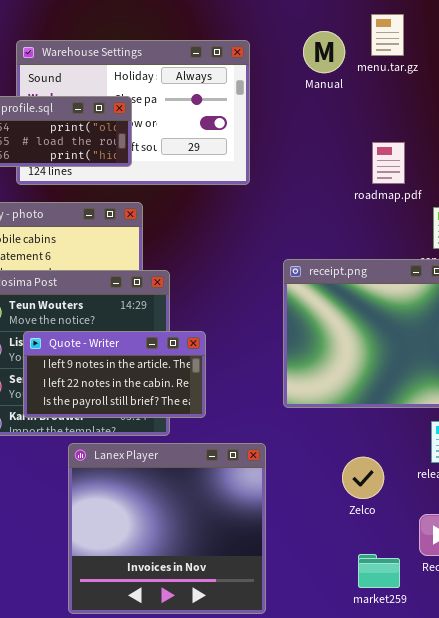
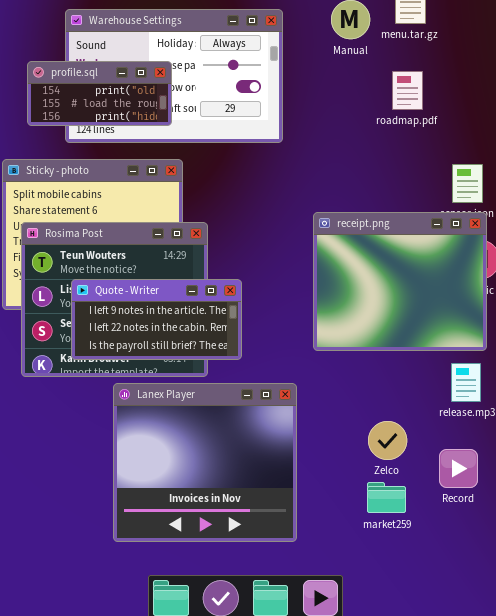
roadmap.pdf: [372,142,405,184] -> [392,71,423,110], moved
Zelco: [342,457,384,499] -> [368,421,407,460], moved
market259: [358,554,400,588] -> [367,482,406,513], moved

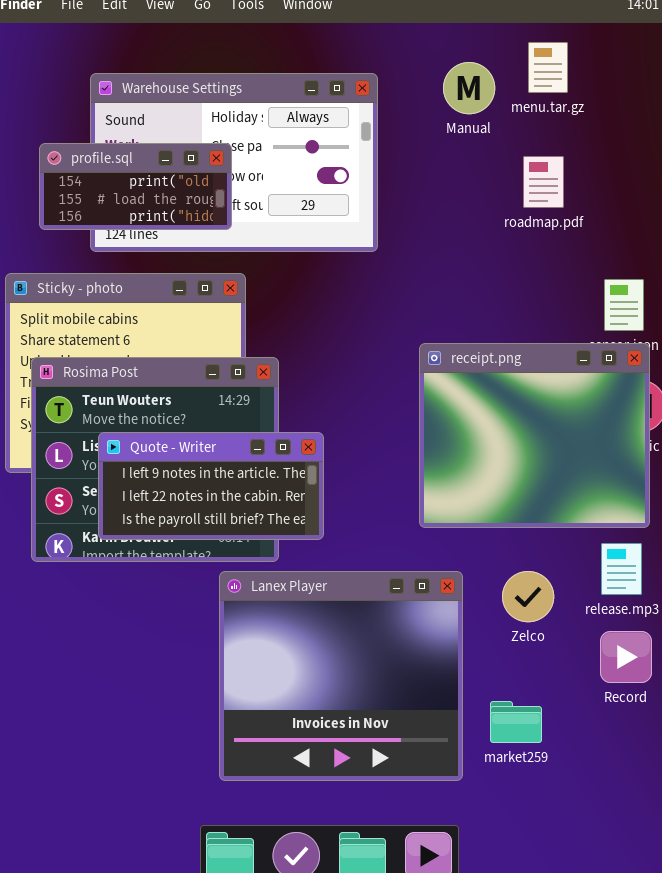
Lanex Player: [113,383,297,542] -> [219,571,463,781], moved
Zelco: [368,421,407,460] -> [502,571,554,622], moved
Record: [439,449,478,488] -> [600,631,652,683], moved

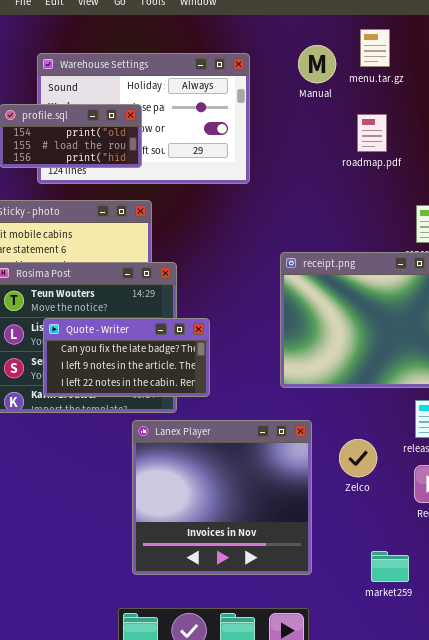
Quote - Writer: [98,432,324,540] -> [43,318,210,397], scrolled up 1 row
Zelco: [502,571,554,622] -> [339,439,377,477], moved
market259: [490,701,542,743] -> [371,551,409,582], moved

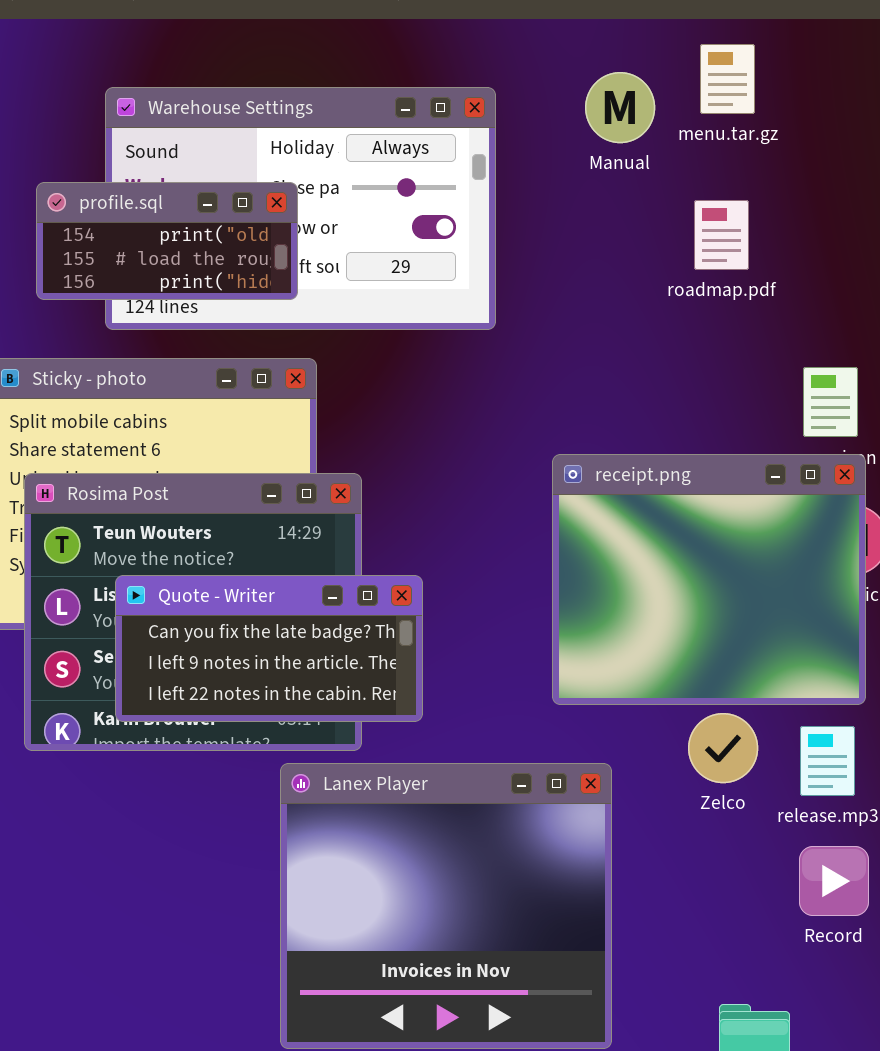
Zelco: [339,439,377,477] -> [688,713,758,783], moved

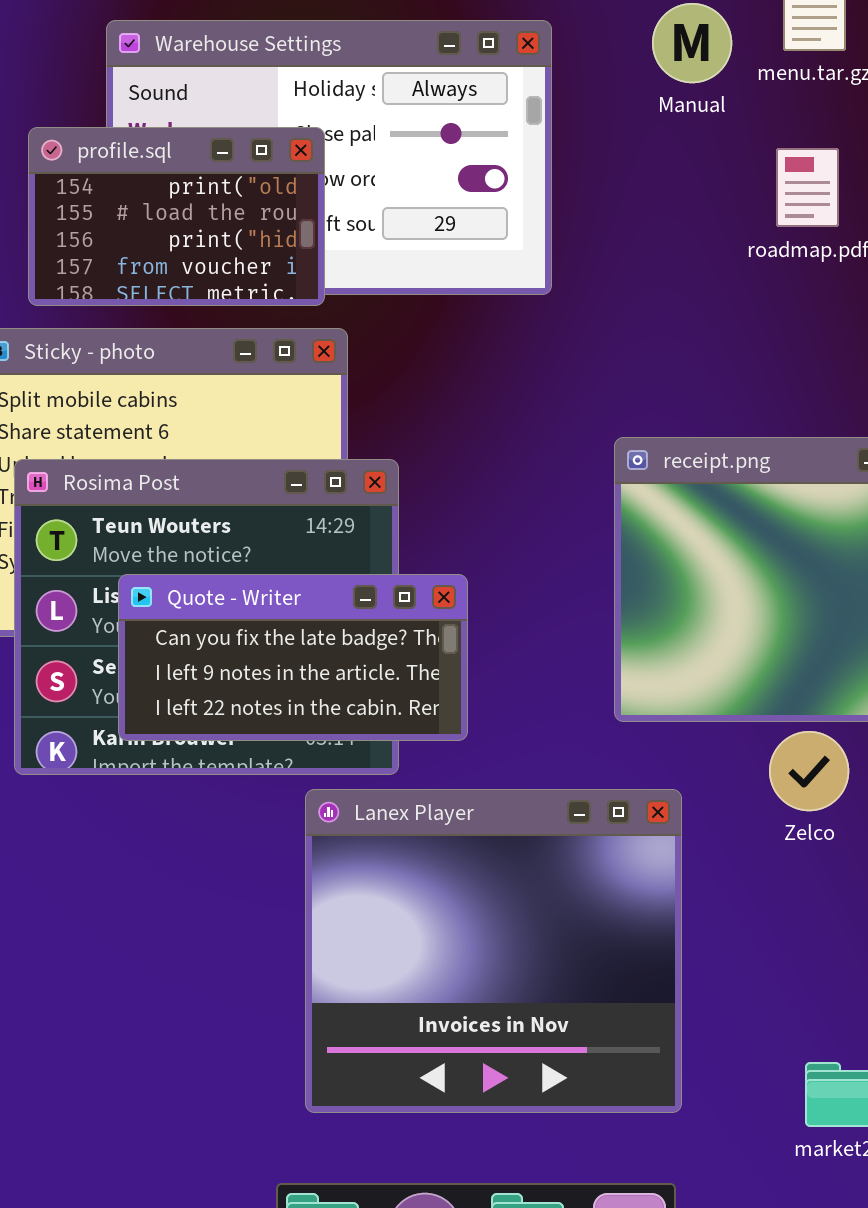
profile.sql: [36,182,298,300] -> [28,127,325,306], resized

